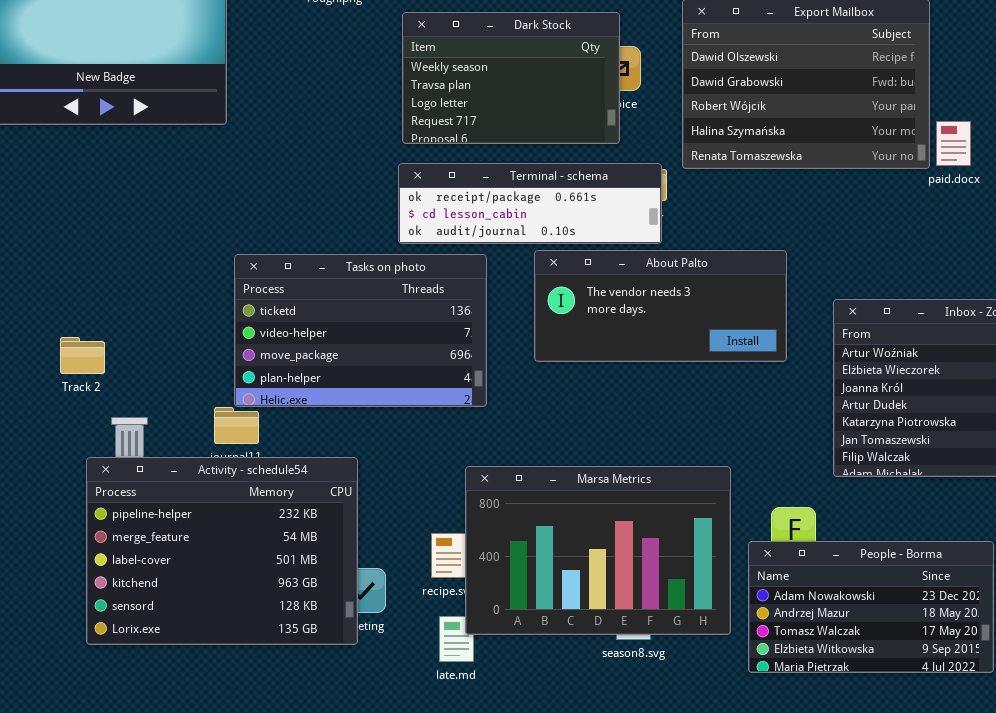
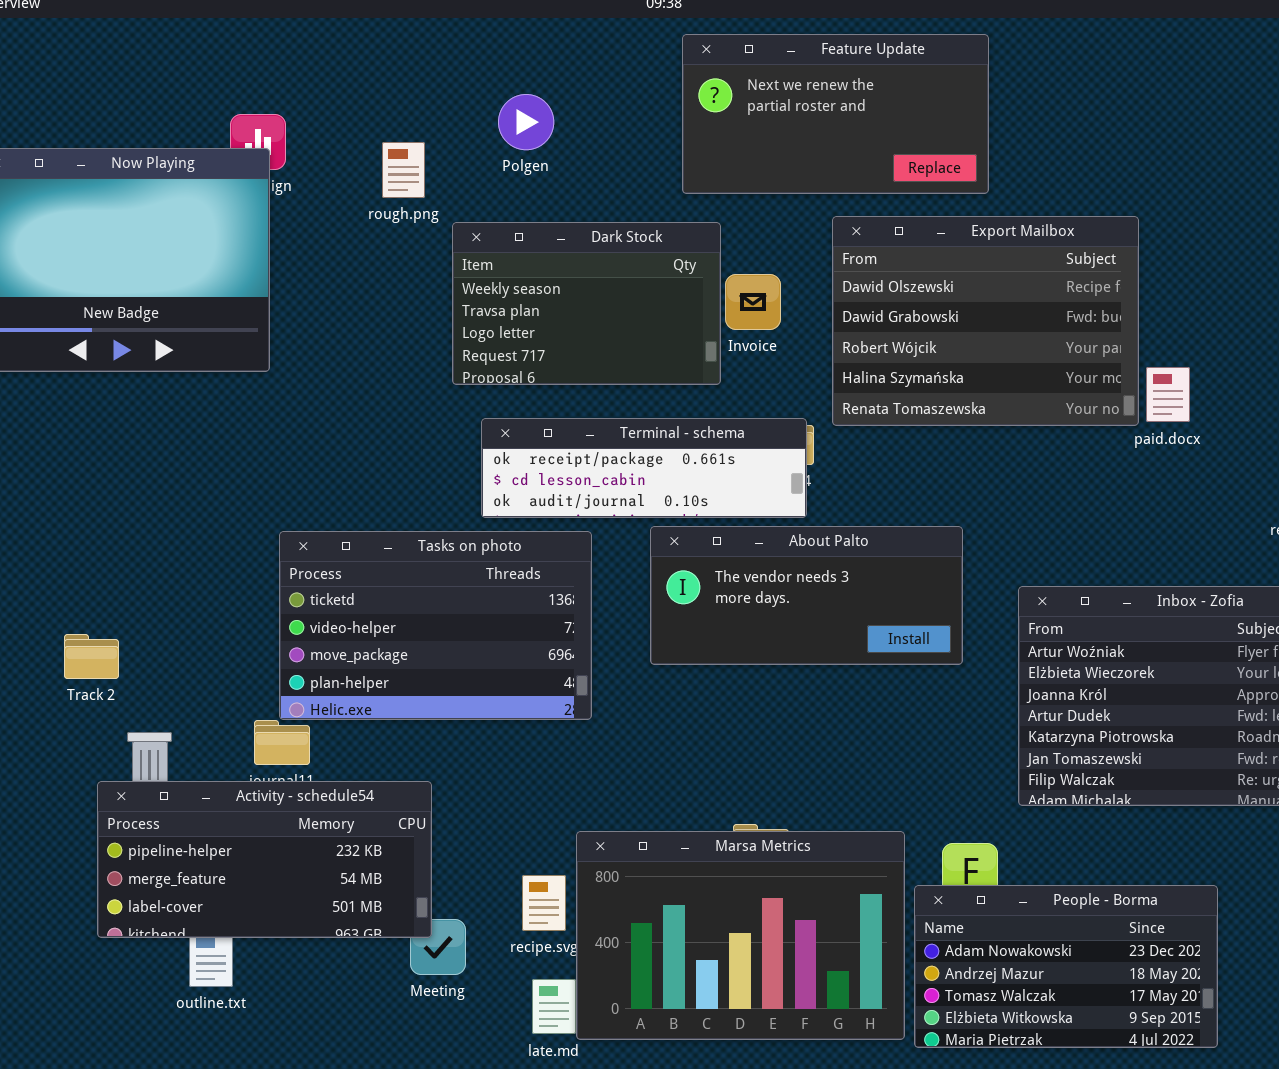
Dark Stock: [402,12,620,144] -> [452,222,721,385], moved
Activity - schedule54: [86,457,358,645] -> [97,781,432,938], resized
Marsa Metrics: [465,466,731,635] -> [576,831,905,1040], moved

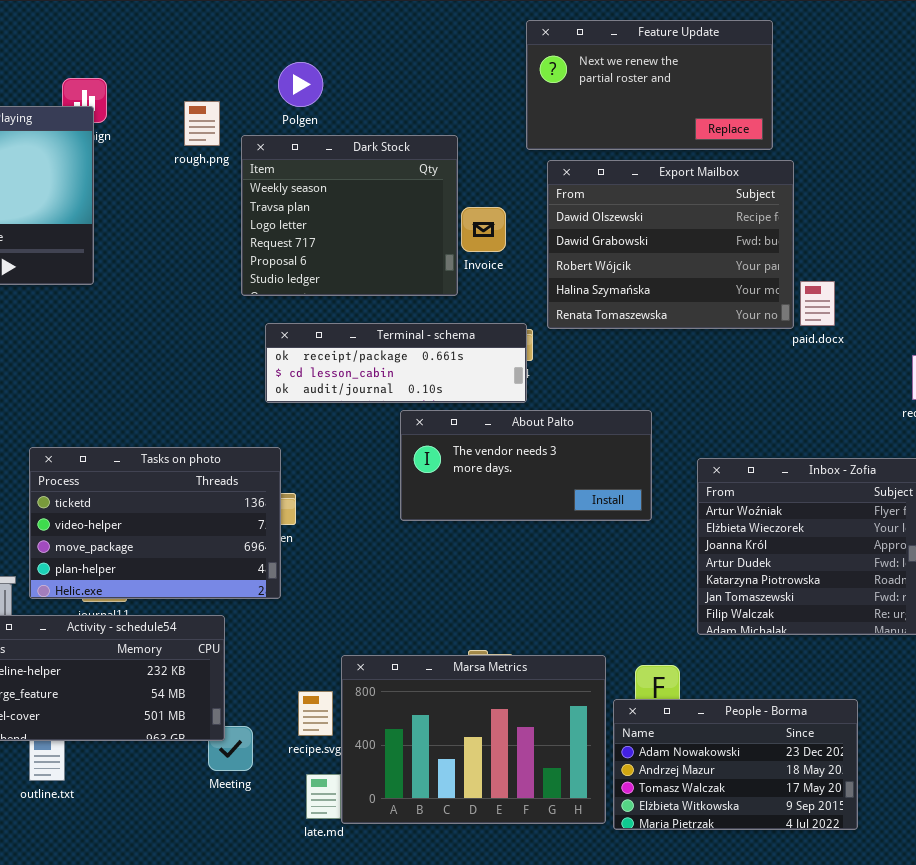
Feature Update: [682,34,989,194] -> [526,20,773,150], moved
Dark Stock: [452,222,721,385] -> [241,135,458,296], resized
Tasks on photo: [279,531,592,720] -> [29,447,281,599], moved

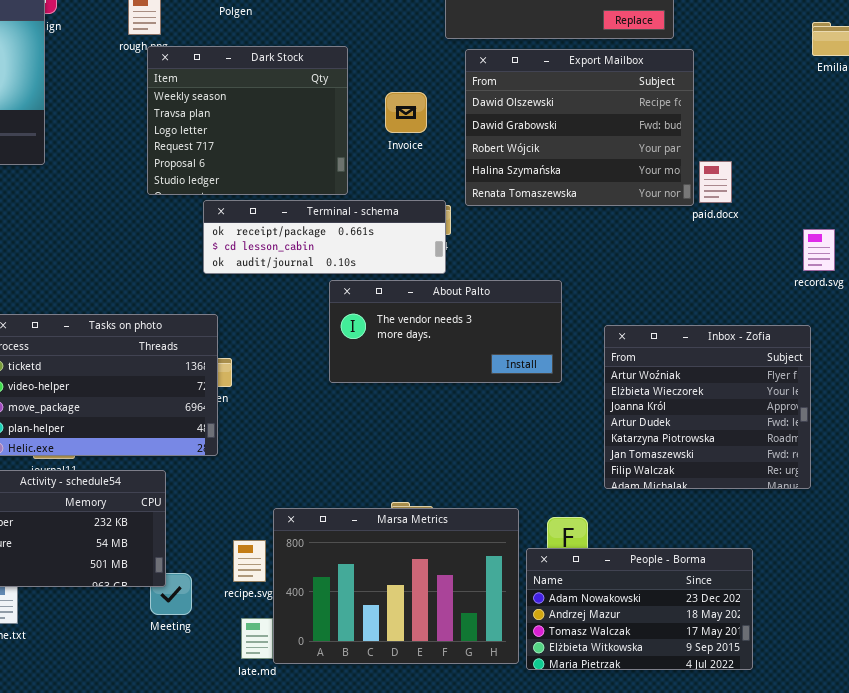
Dark Stock: [241,135,458,296] -> [147,46,348,195], moved

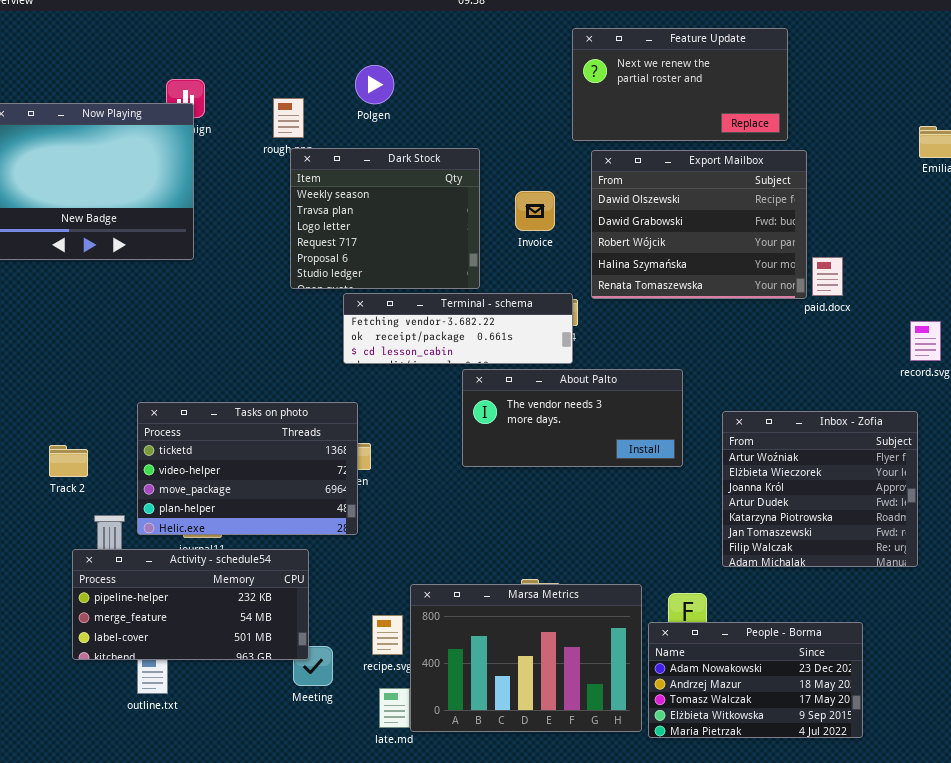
Terminal - schema: [203,200,446,274] -> [343,293,573,364], scrolled up 1 row

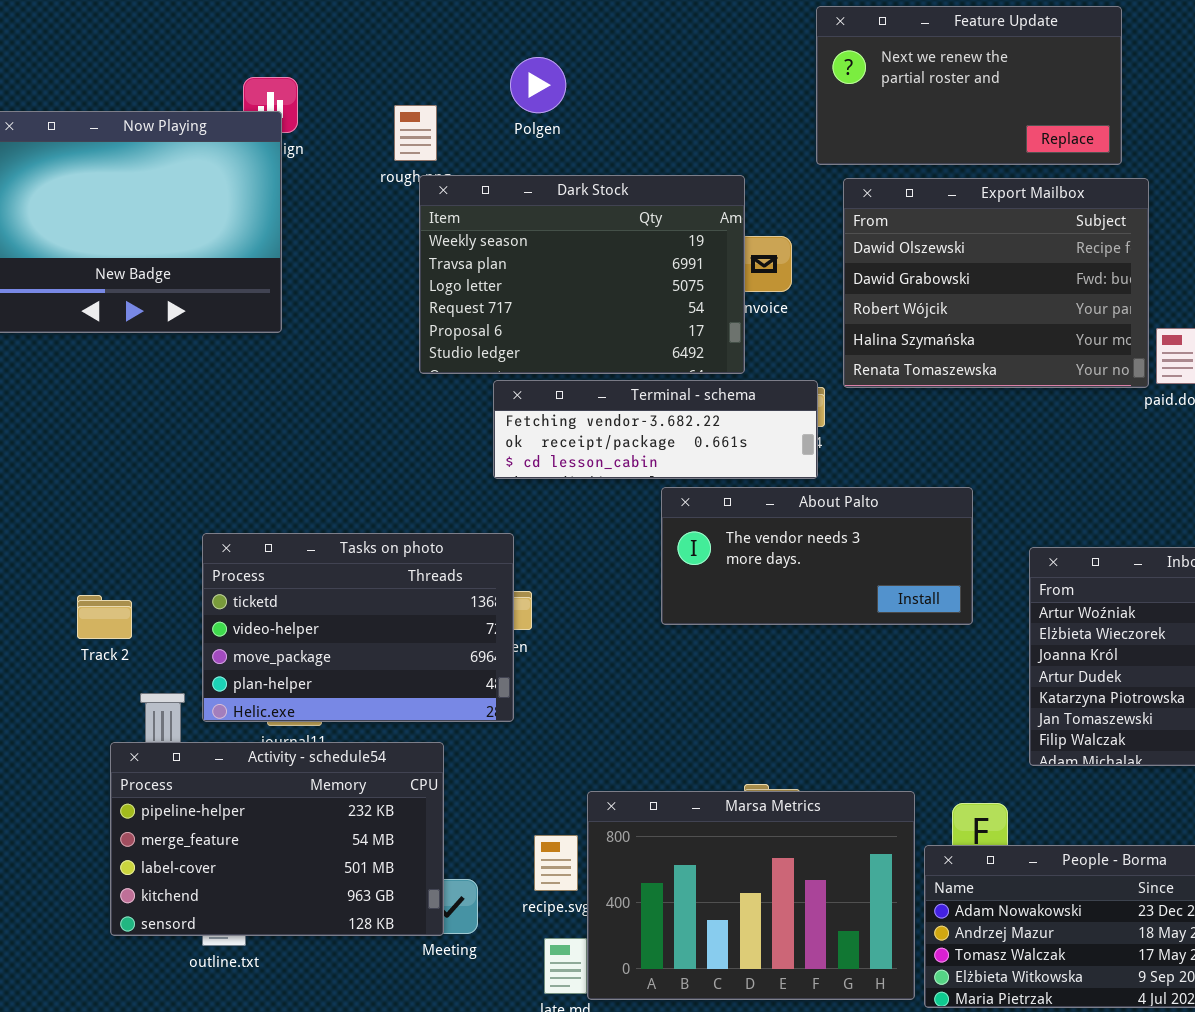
Dark Stock: [290,148,480,289] -> [419,175,745,374], resized
Activity - schedule54: [72,549,309,660] -> [110,742,444,936], resized

